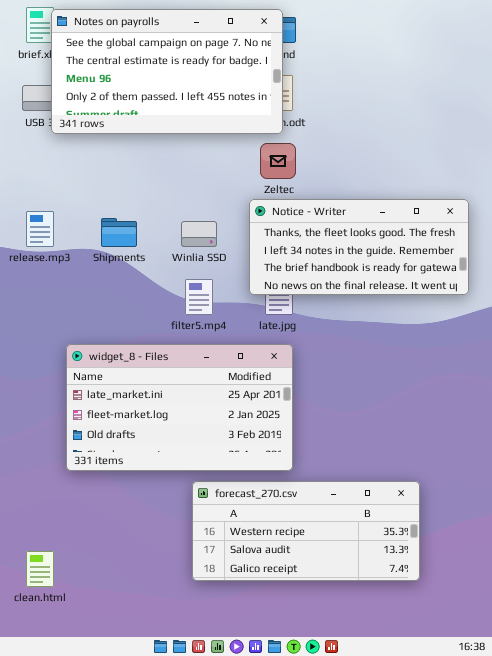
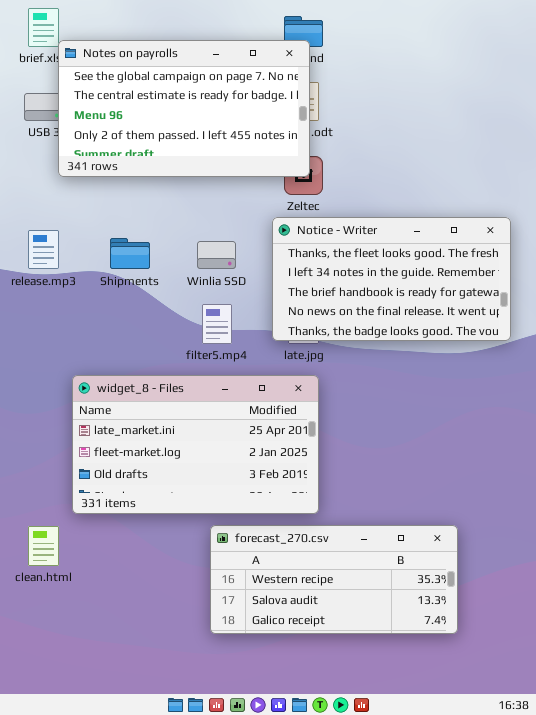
Notes on payrolls: [51,9,283,134] -> [58,40,310,177], moved
Notice - Writer: [249,199,469,295] -> [272,217,511,341], resized
clean.html: [26,551,54,587] -> [28,526,59,566], moved

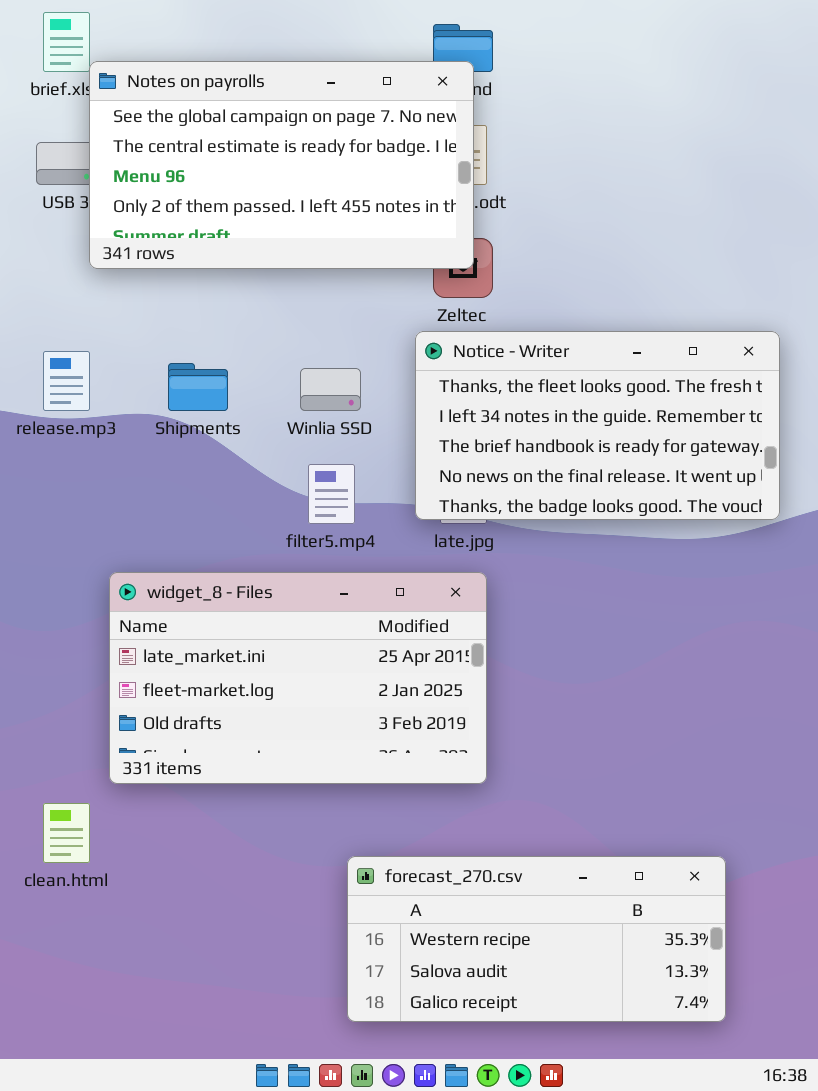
forecast_270.csv: [210,525,458,634] -> [347,856,726,1022], moved

